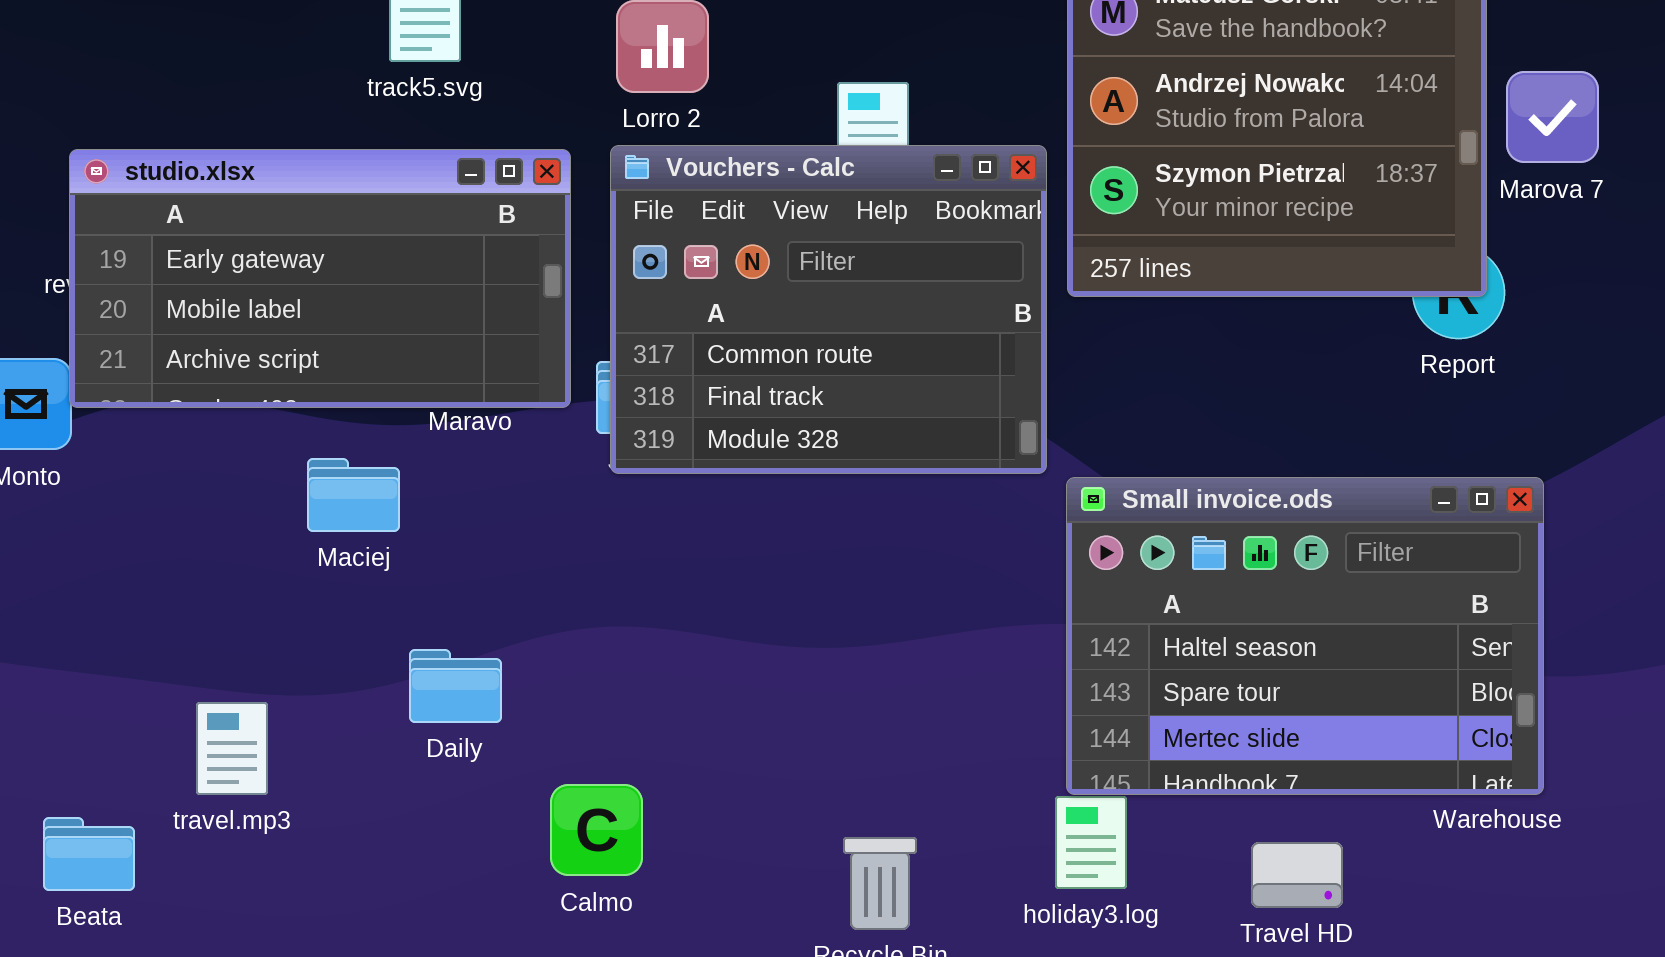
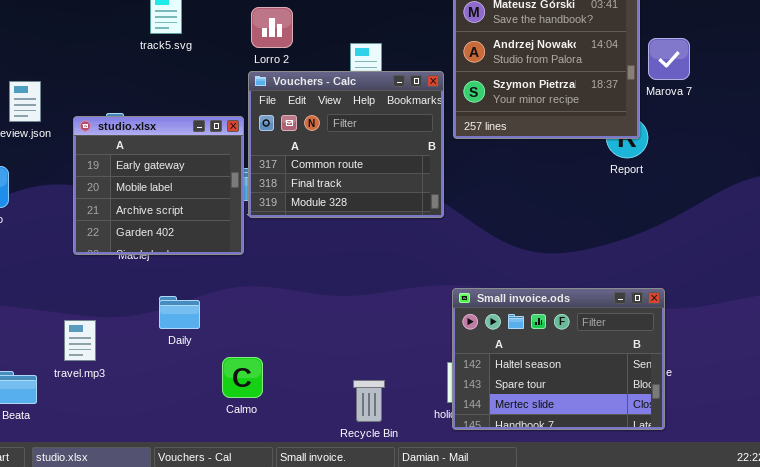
studio.xlsx: [69,149,571,408] -> [73,116,244,255], moved, resized
Small invoice.ods: [1066,477,1544,795] -> [452,288,665,430], moved

